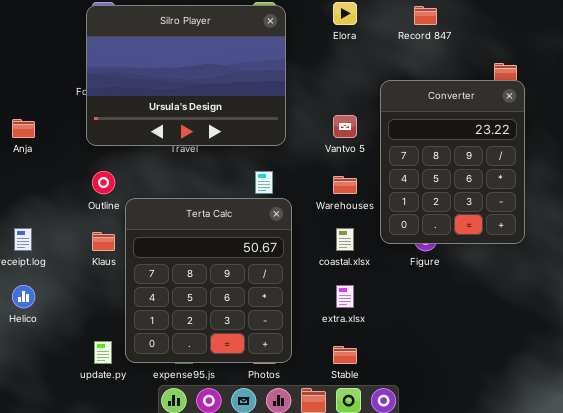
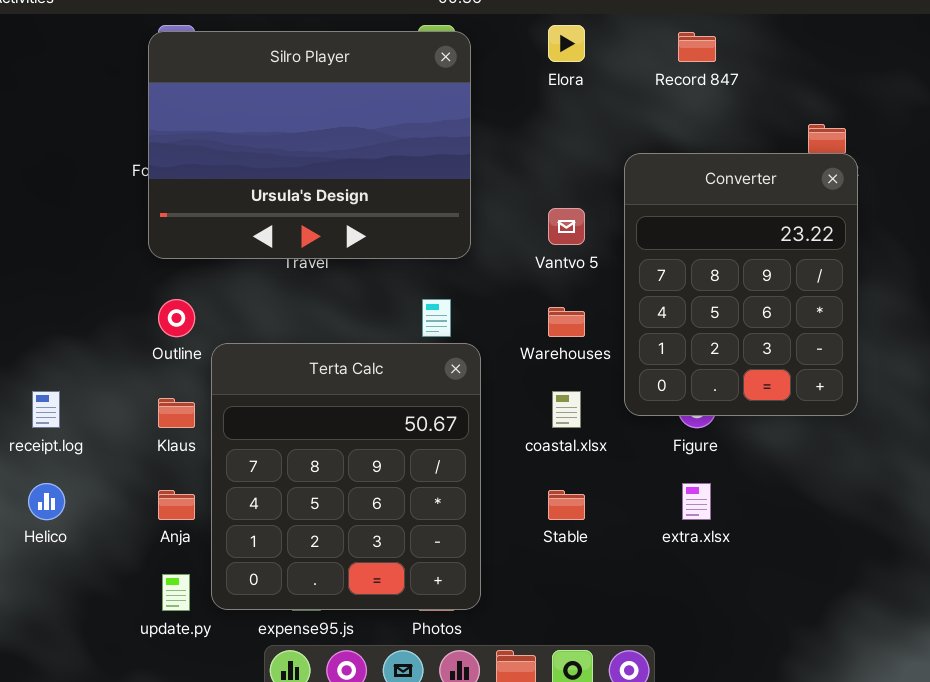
Anja: [12,119,35,138] -> [158,490,195,520], moved
extra.xlsx: [336,285,354,308] -> [682,483,711,520], moved
Stable: [333,346,357,364] -> [548,490,585,520], moved

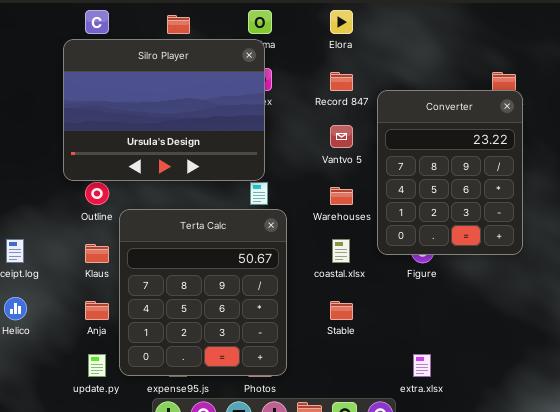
Silro Player: [148,31,471,259] -> [63,39,265,181], moved
Record 847: [678,32,716,62] -> [330,72,353,91], moved
extra.xlsx: [682,483,711,520] -> [413,354,431,377], moved

